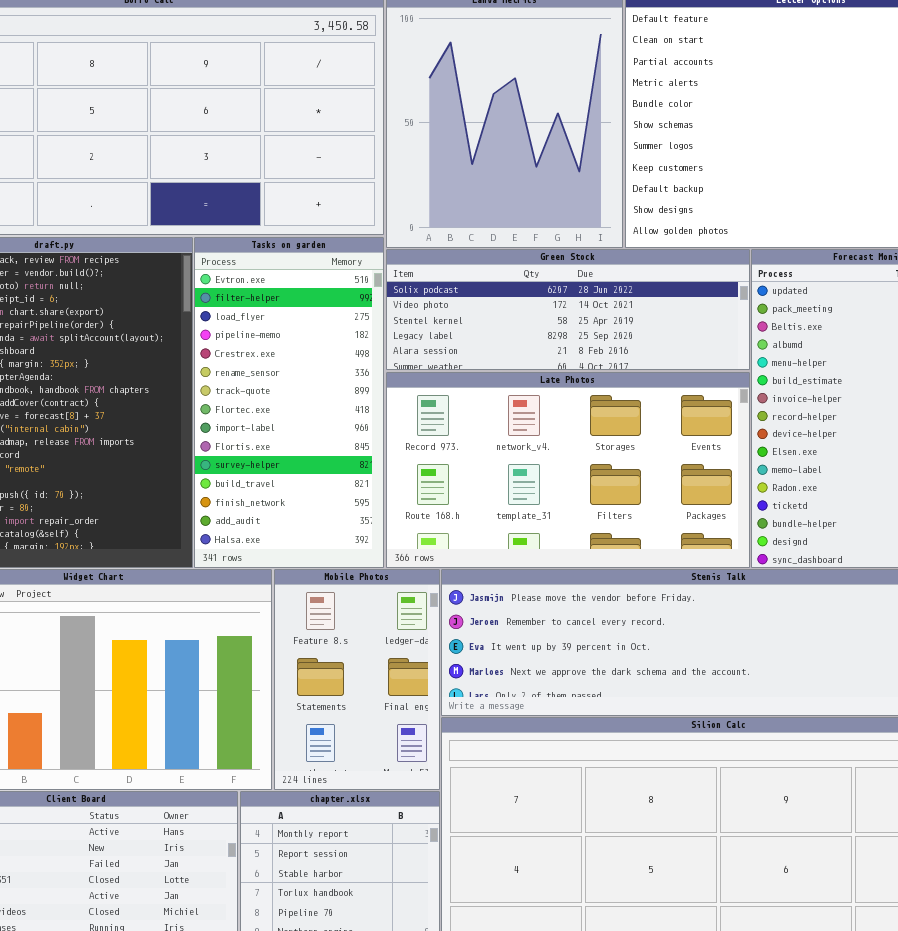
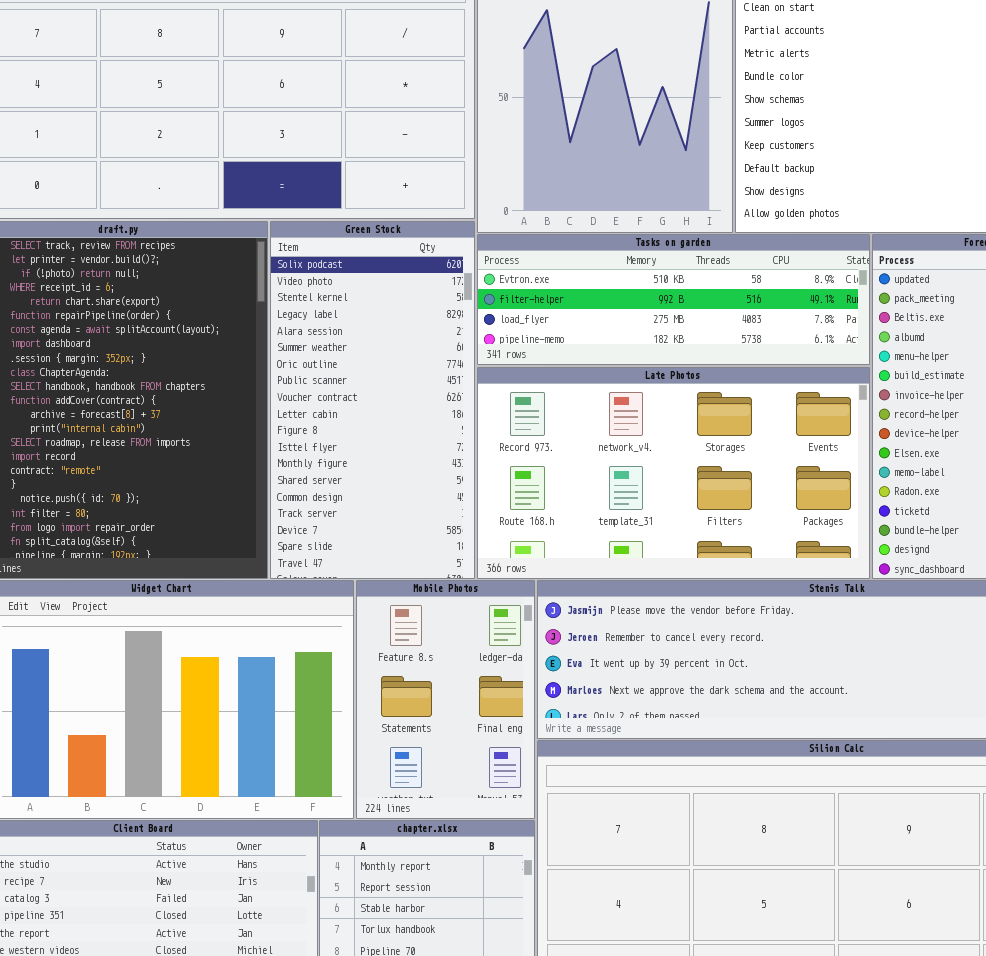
Tasks on garden: [194,237,384,568] -> [477,234,870,365], moved, resized
Green Stock: [386,249,750,370] -> [270,221,475,579], moved, resized

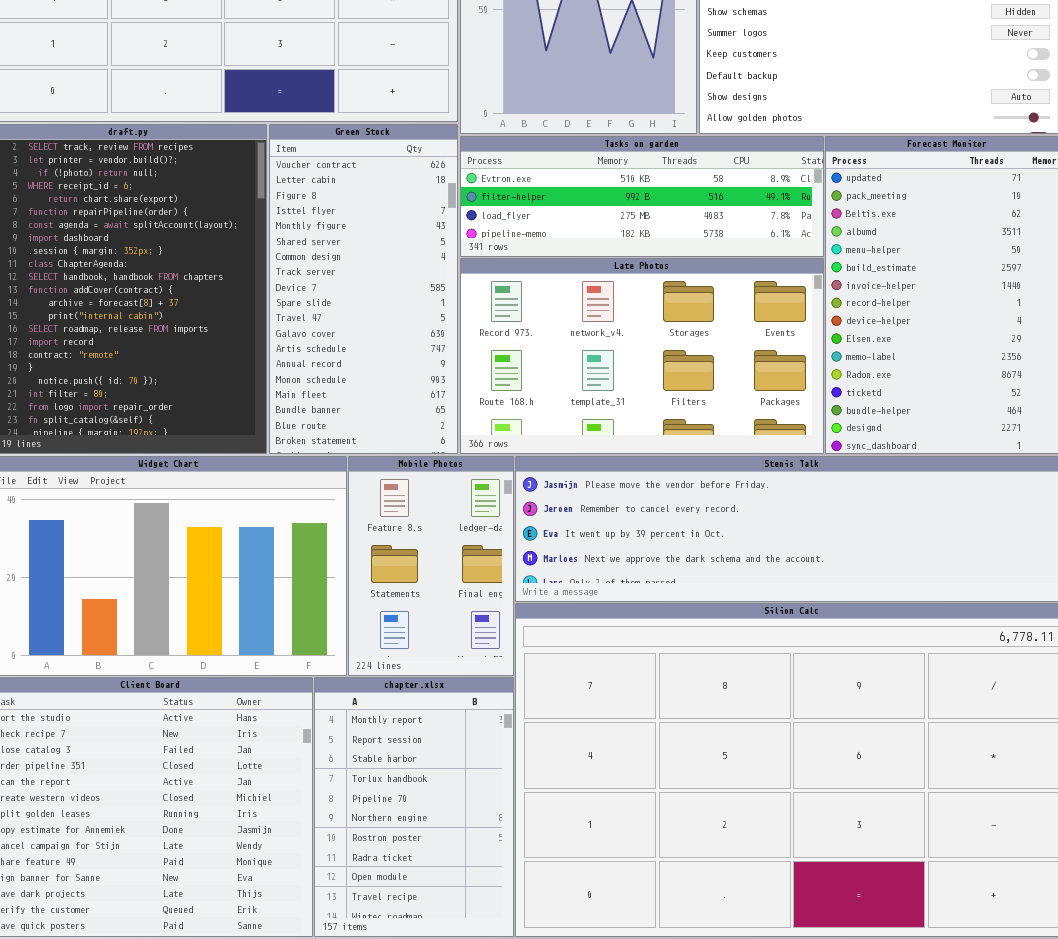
Green Stock: [270,221,475,579] -> [269,124,458,454], scrolled down 8 rows

